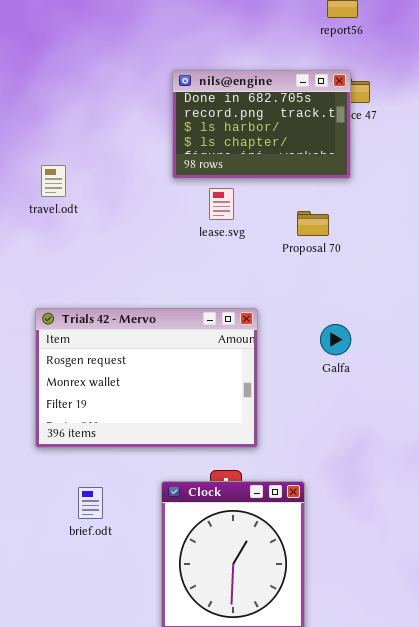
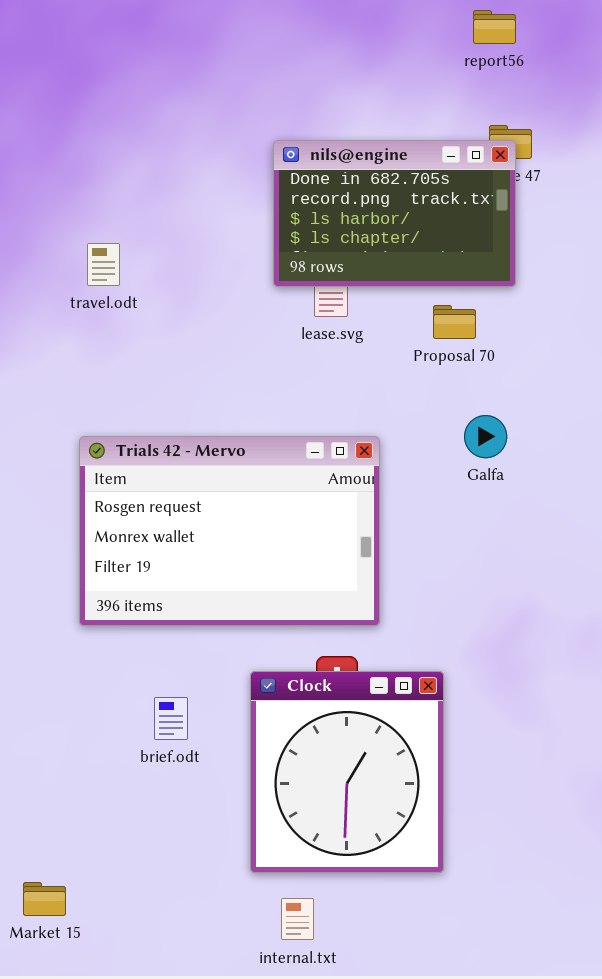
nils@engine: [172,70,351,179] -> [273,140,516,287], moved
Galfa: [320,324,351,355] -> [464,415,507,458], moved
brief.odt: [78,487,103,519] -> [154,697,188,740], moved

